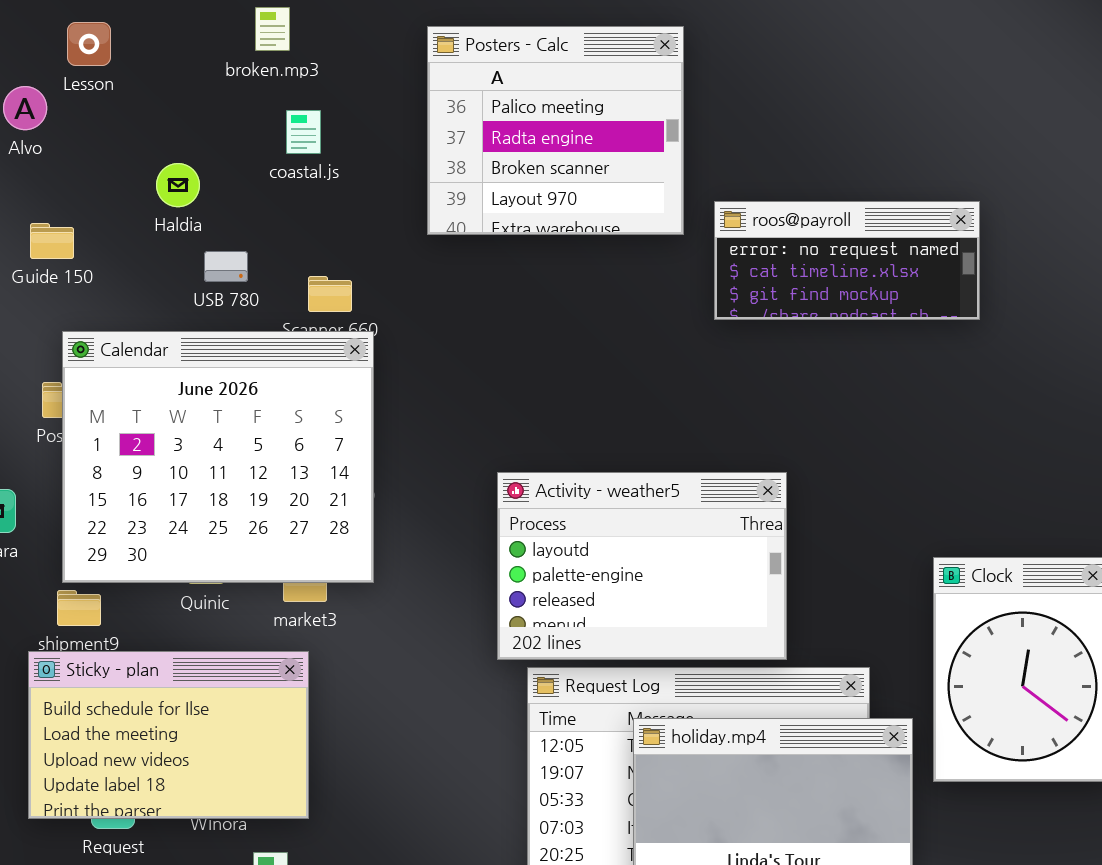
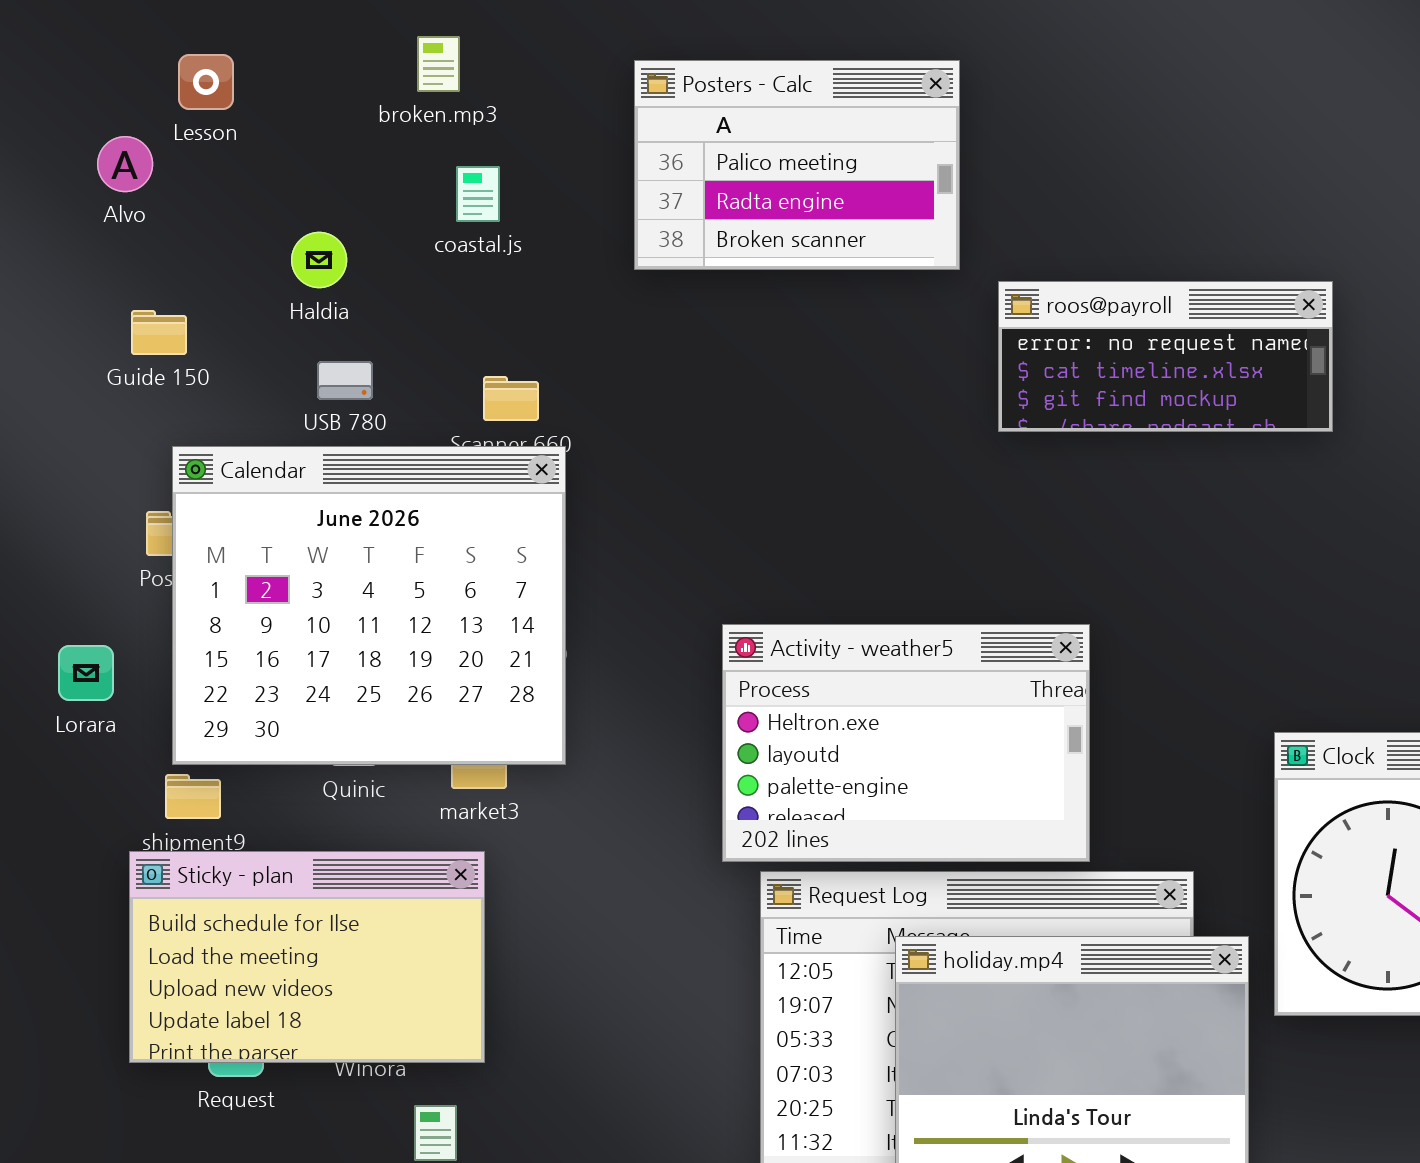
Posters - Calc: [427,26,684,235] -> [634,60,960,270], resized
USB 780: [204,251,248,282] -> [317,361,373,400], moved
Activity - weather5: [497,472,787,660] -> [722,624,1090,862], scrolled up 1 row

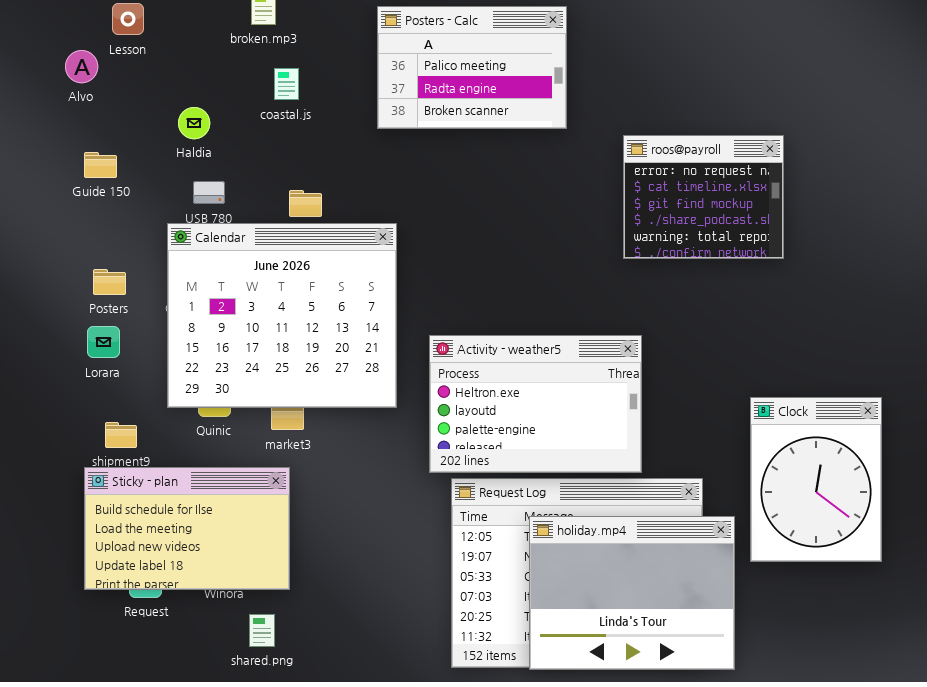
roos@payroll: [998,281,1333,432] -> [623,135,784,259], resized
Calendar: [172,446,566,765] -> [167,223,397,408], moved
Lorara: [58,645,114,701] -> [87,326,120,358], moved

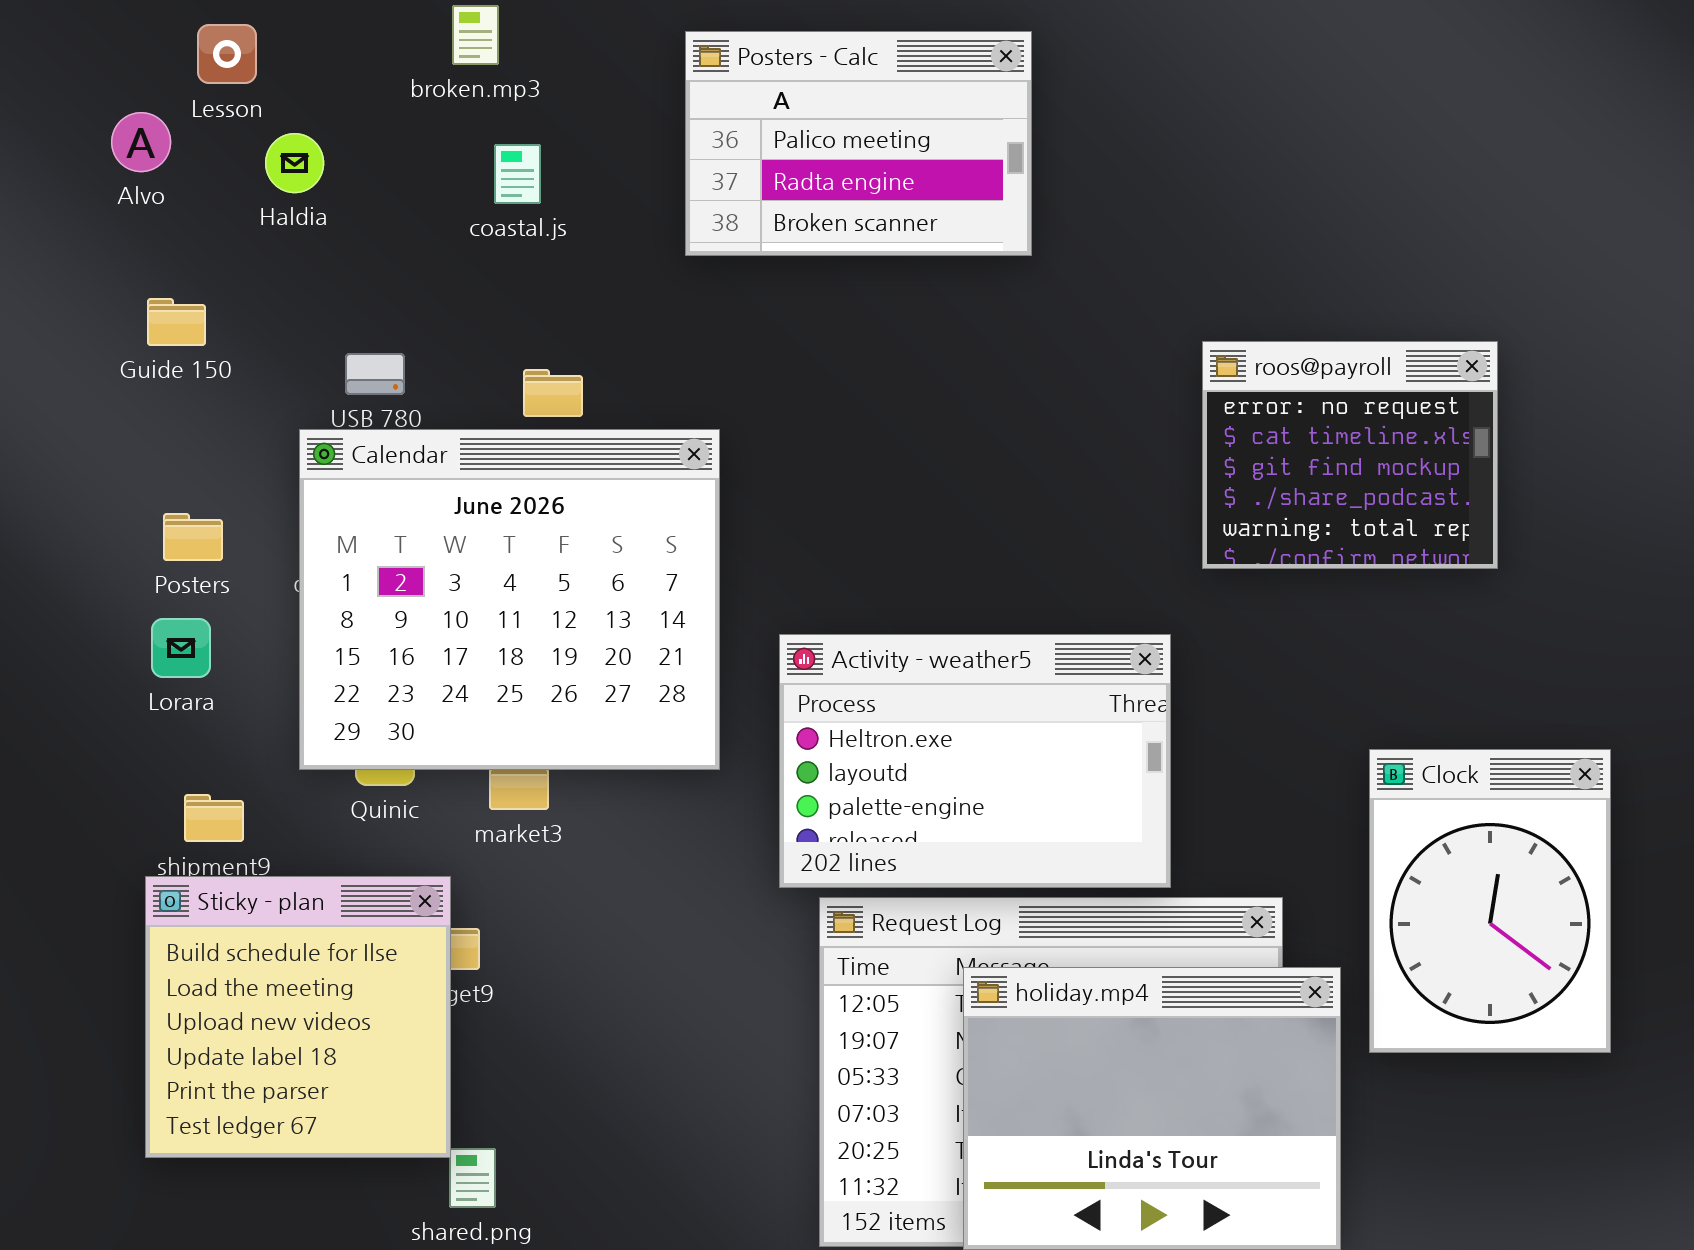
Haldia: [178,107,210,139] -> [265,133,324,193], moved
roos@payroll: [623,135,784,259] -> [1202,341,1498,569], moved
Sticky - plan: [84,467,290,590] -> [145,876,451,1158], resized

